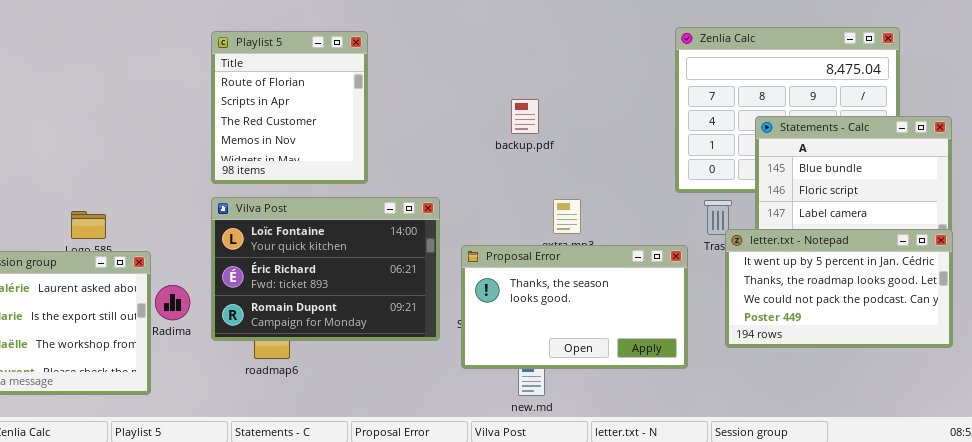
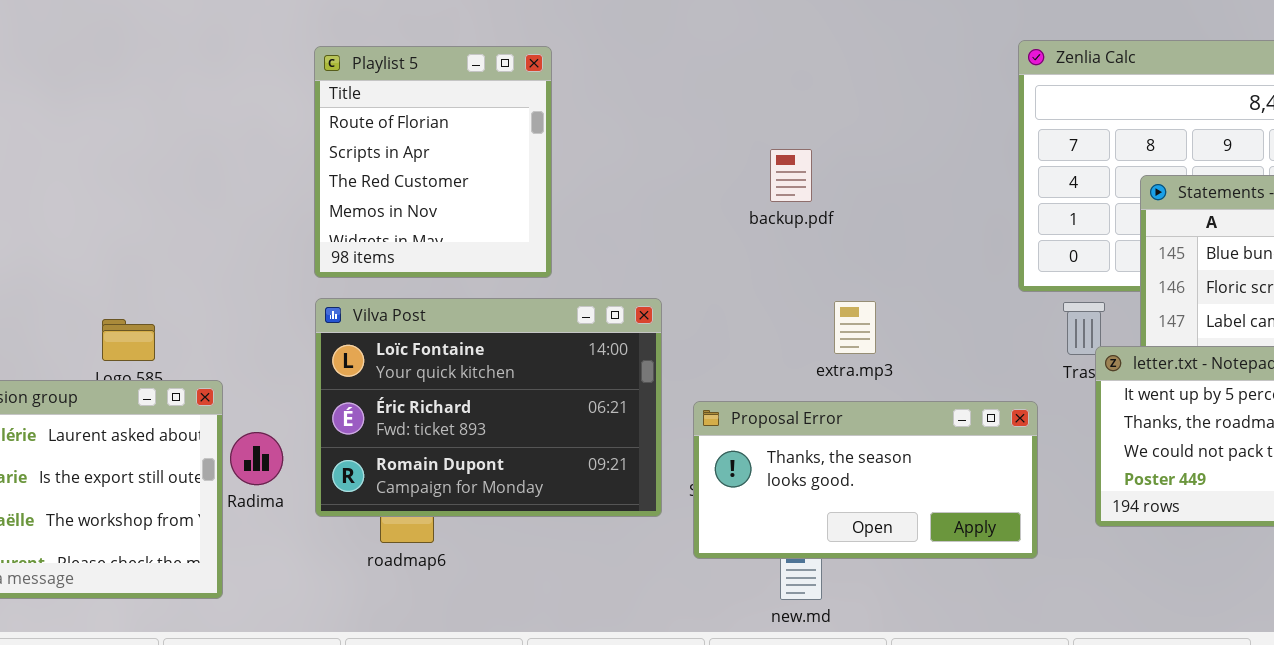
Proposal Error: [461,245,688,369] -> [693,401,1038,559], resized

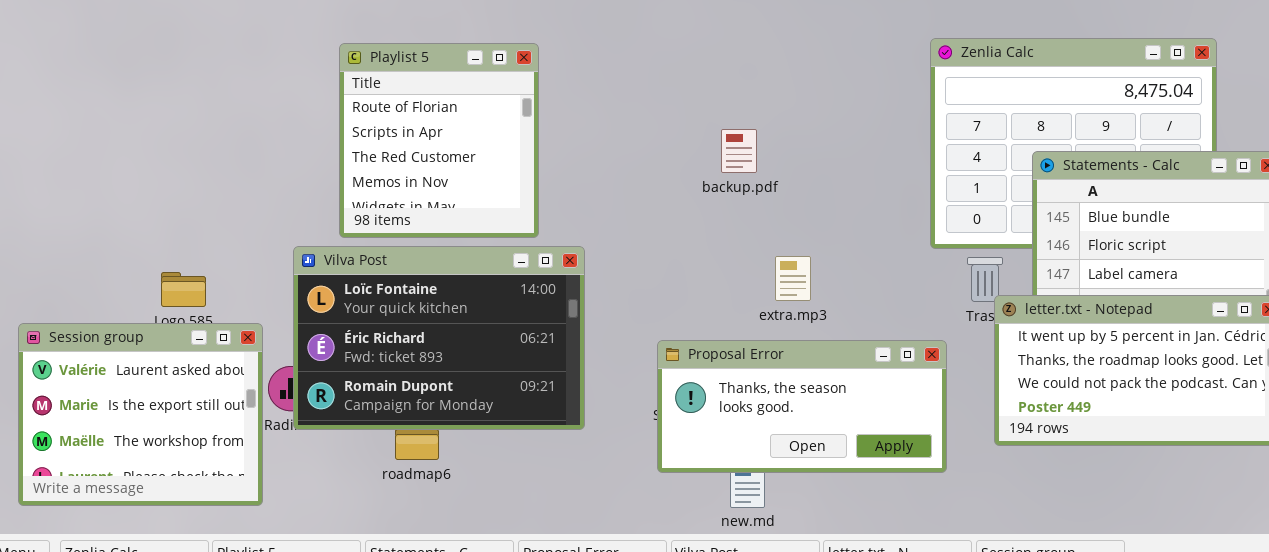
Vilva Post: [315,298,662,517] -> [293,246,585,430], moved

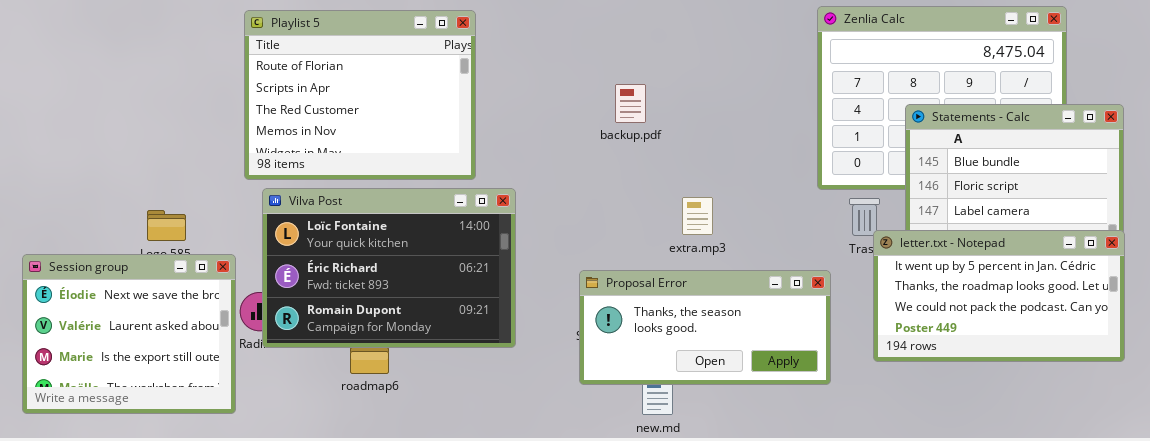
Playlist 5: [339,43,539,238] -> [244,10,476,180], resized
backup.pdf: [721,129,757,173] -> [615,84,646,123], moved
Session group: [18,323,263,506] -> [22,254,236,414], scrolled up 1 row

